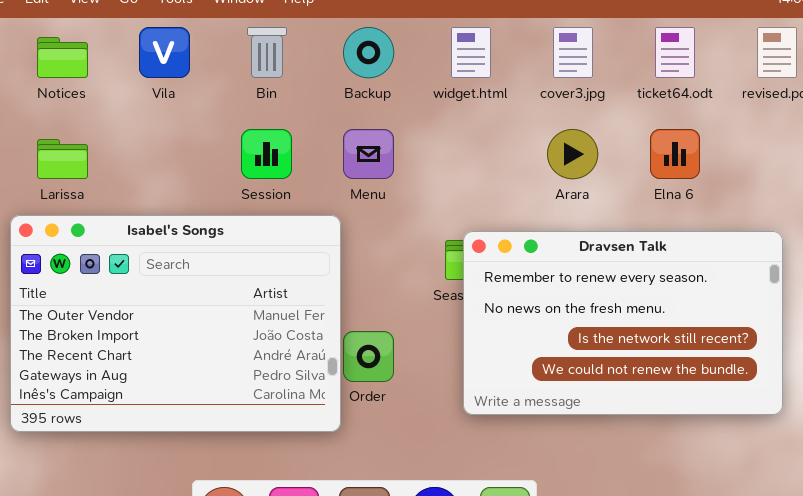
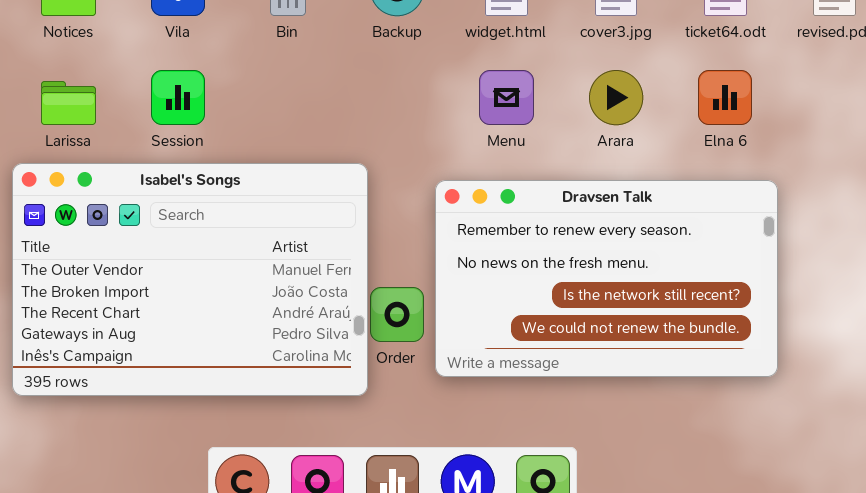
Session: [241,129,292,179] -> [151,70,205,125], moved
Menu: [343,129,394,179] -> [479,70,534,125], moved
Dravsen Talk: [463,231,783,415] -> [435,180,778,377], moved

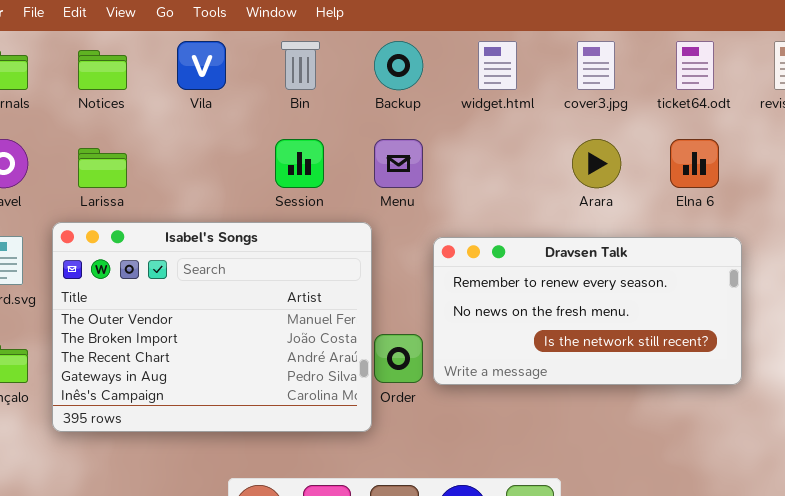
Session: [151,70,205,125] -> [275,139,324,188], moved
Menu: [479,70,534,125] -> [374,139,423,188], moved
Dravsen Talk: [435,180,778,377] -> [433,237,742,385], resized

